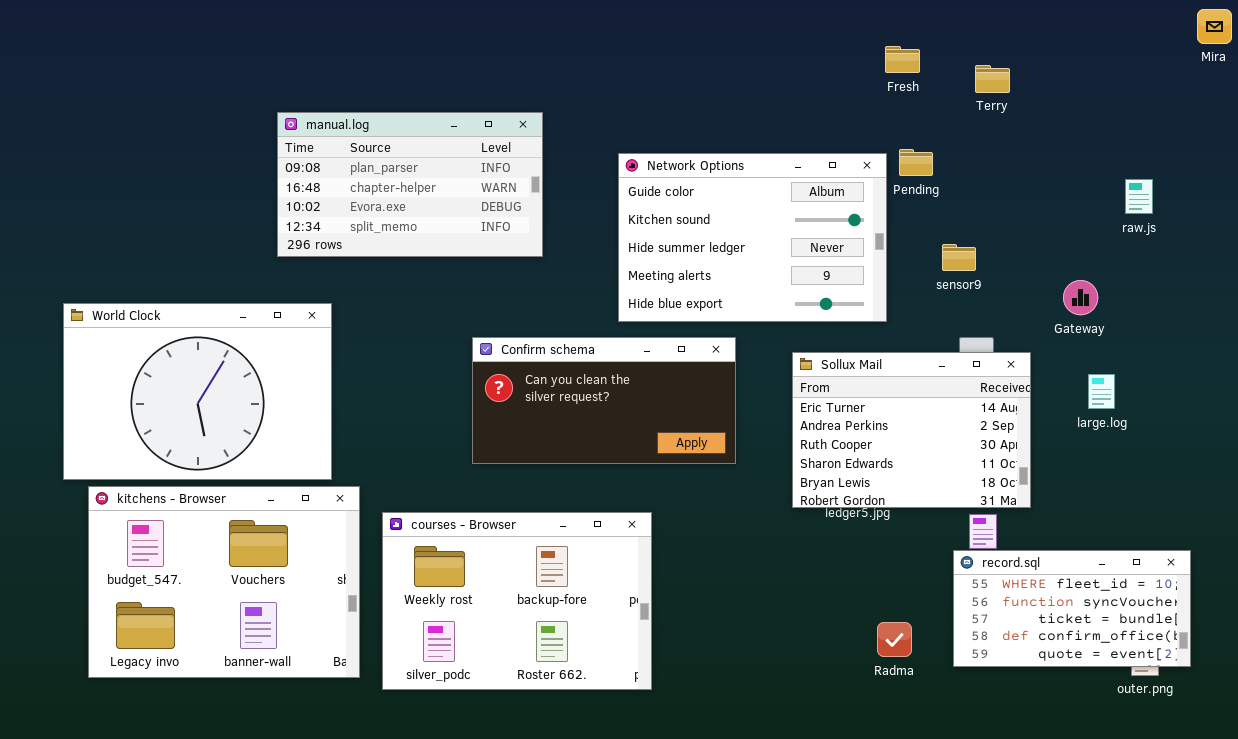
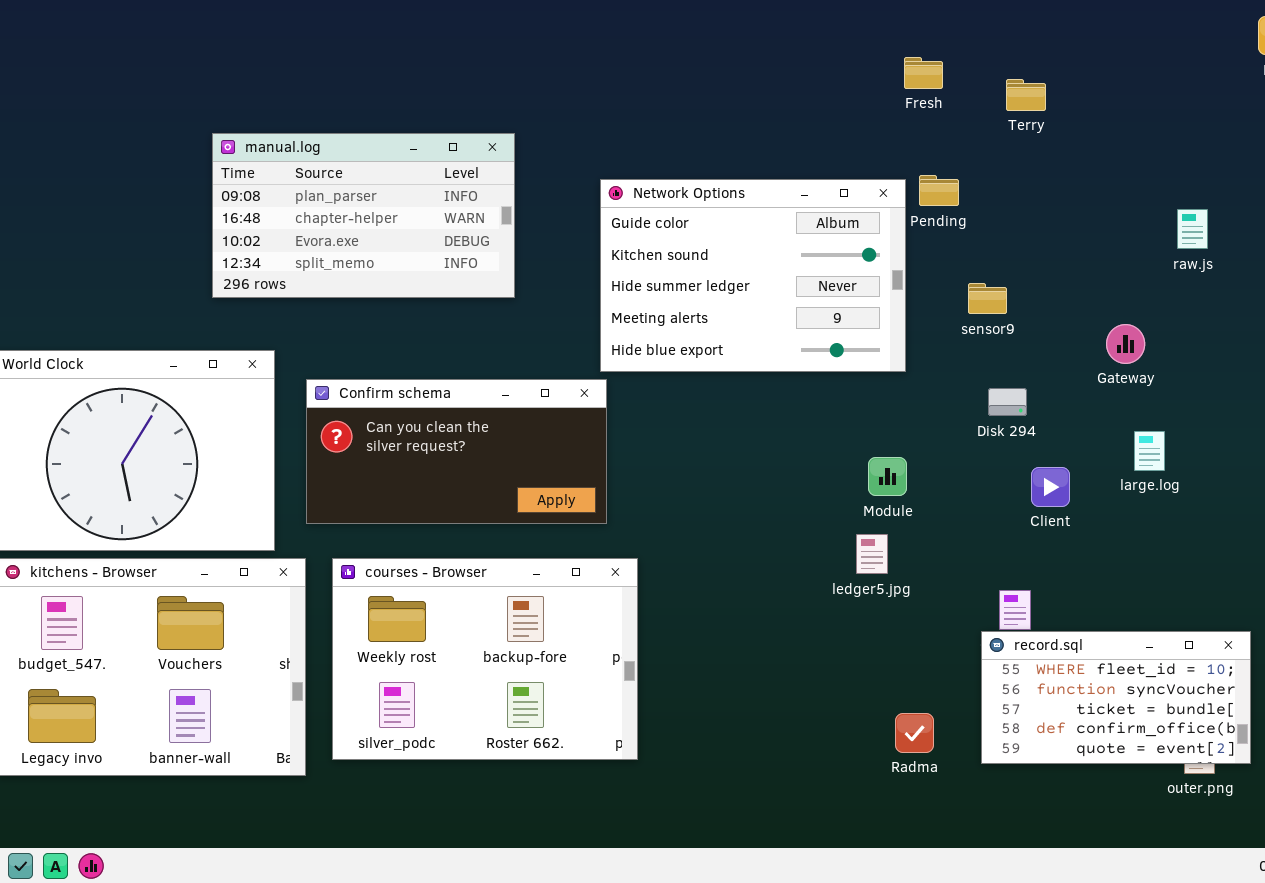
Confirm schema: [472,337,736,464] -> [306,379,607,524], moved
Sollux Mail: [792,352,1031,508] -> none, closed
courses - Browser: [382,512,652,690] -> [332,558,638,760], moved

